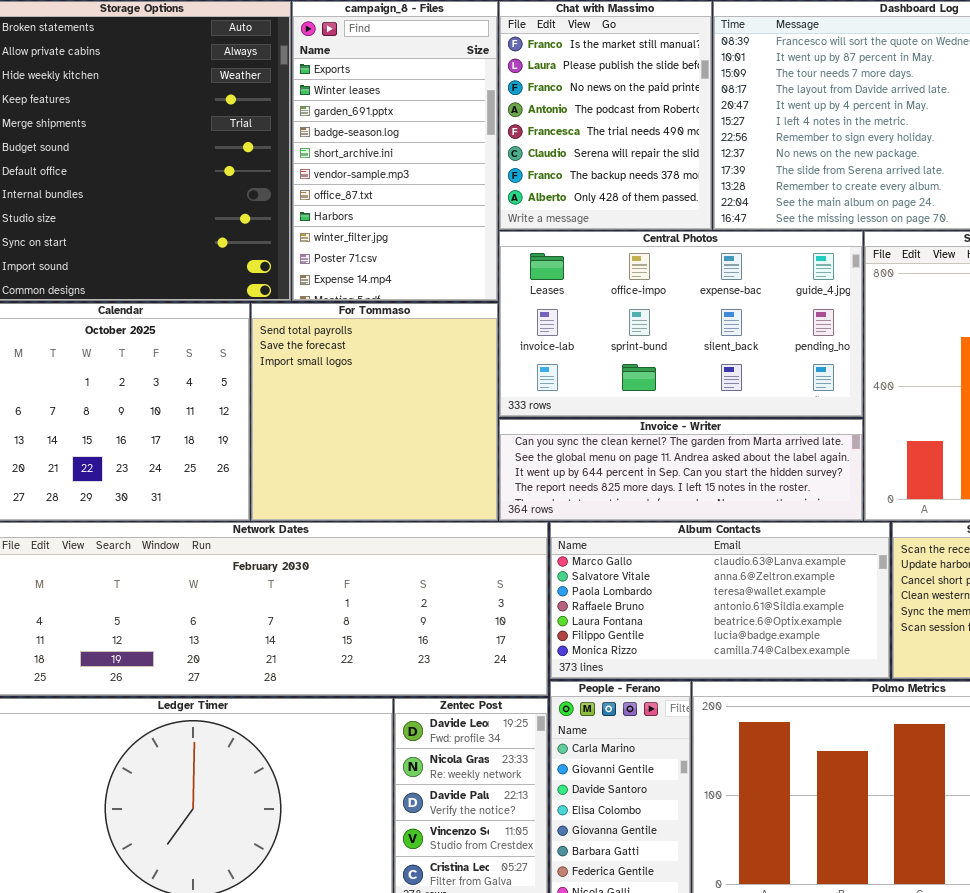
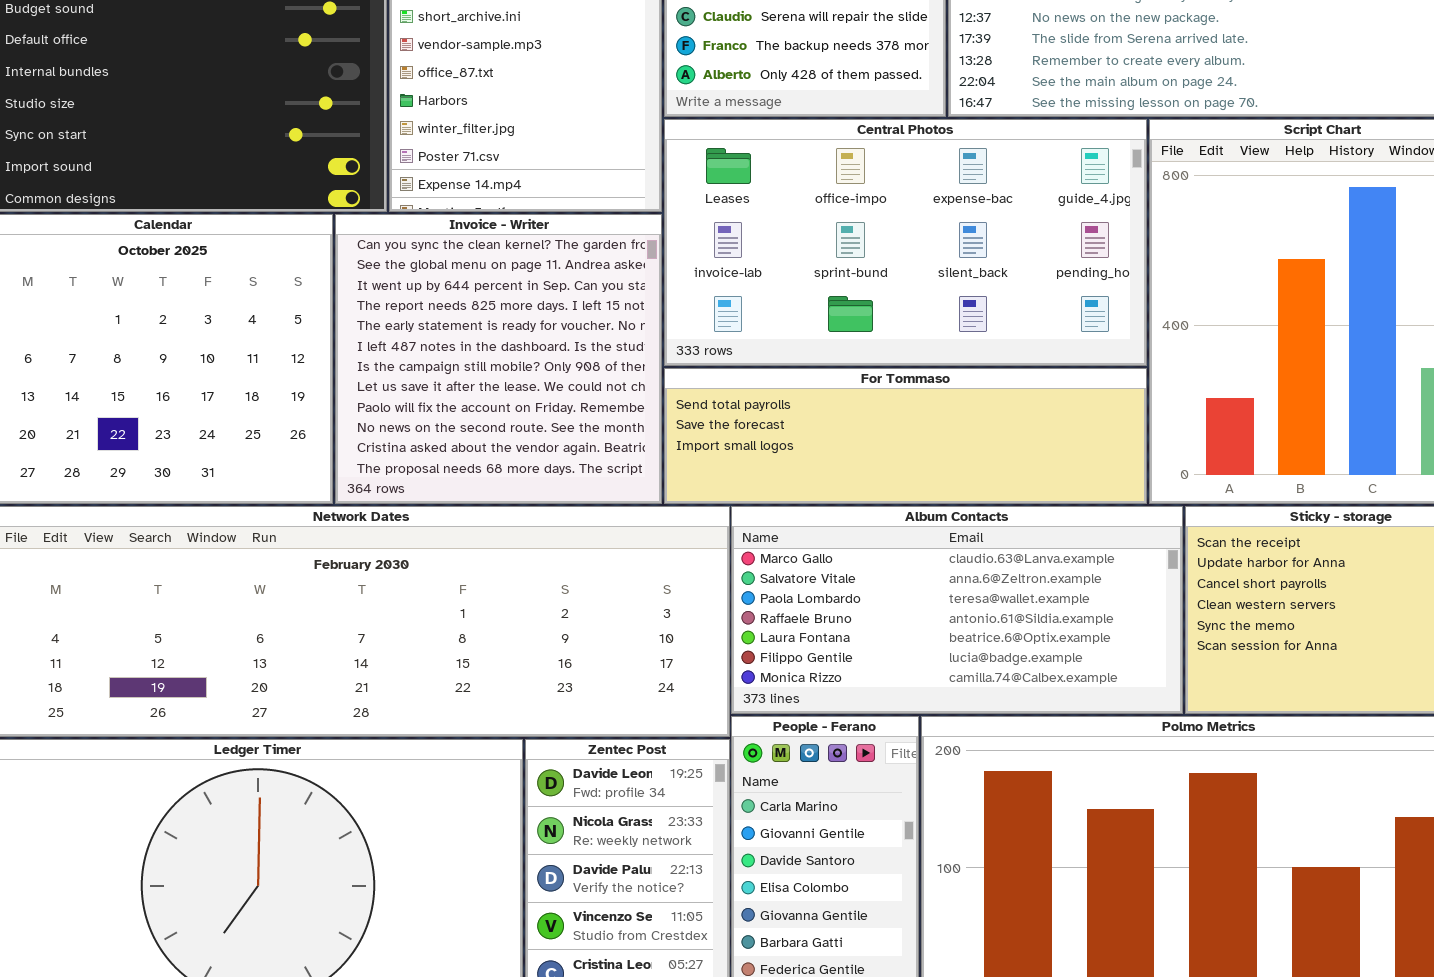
For Tommaso: [251,303,498,521] -> [664,368,1147,504], moved, resized
Invoice - Writer: [499,419,863,521] -> [335,214,662,504], moved, resized

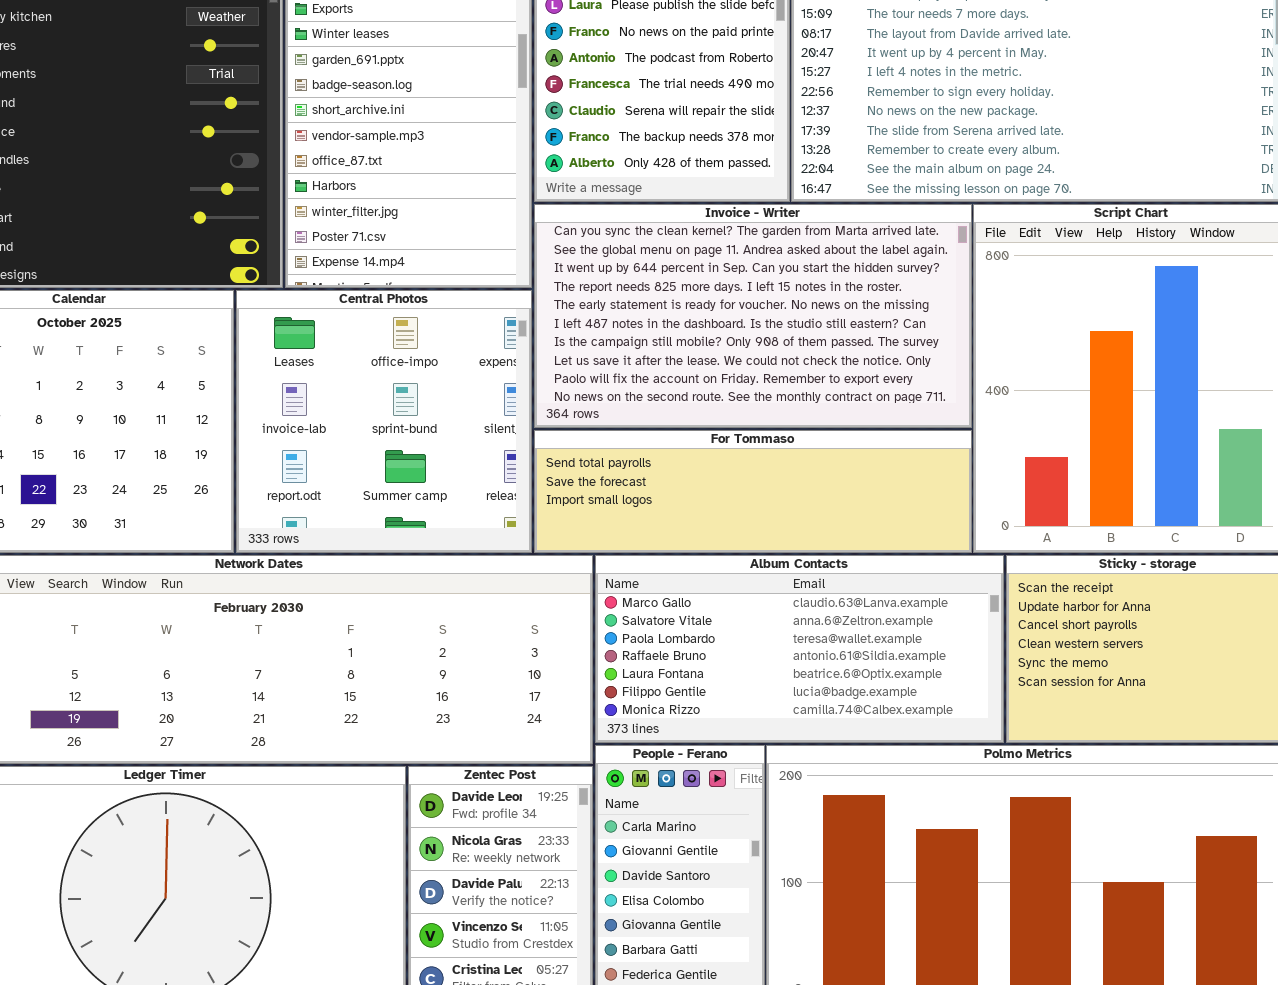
Central Photos: [664,119,1147,366] -> [236,290,532,553], moved, resized
Invoice - Writer: [335,214,662,504] -> [534,204,972,428], moved, resized

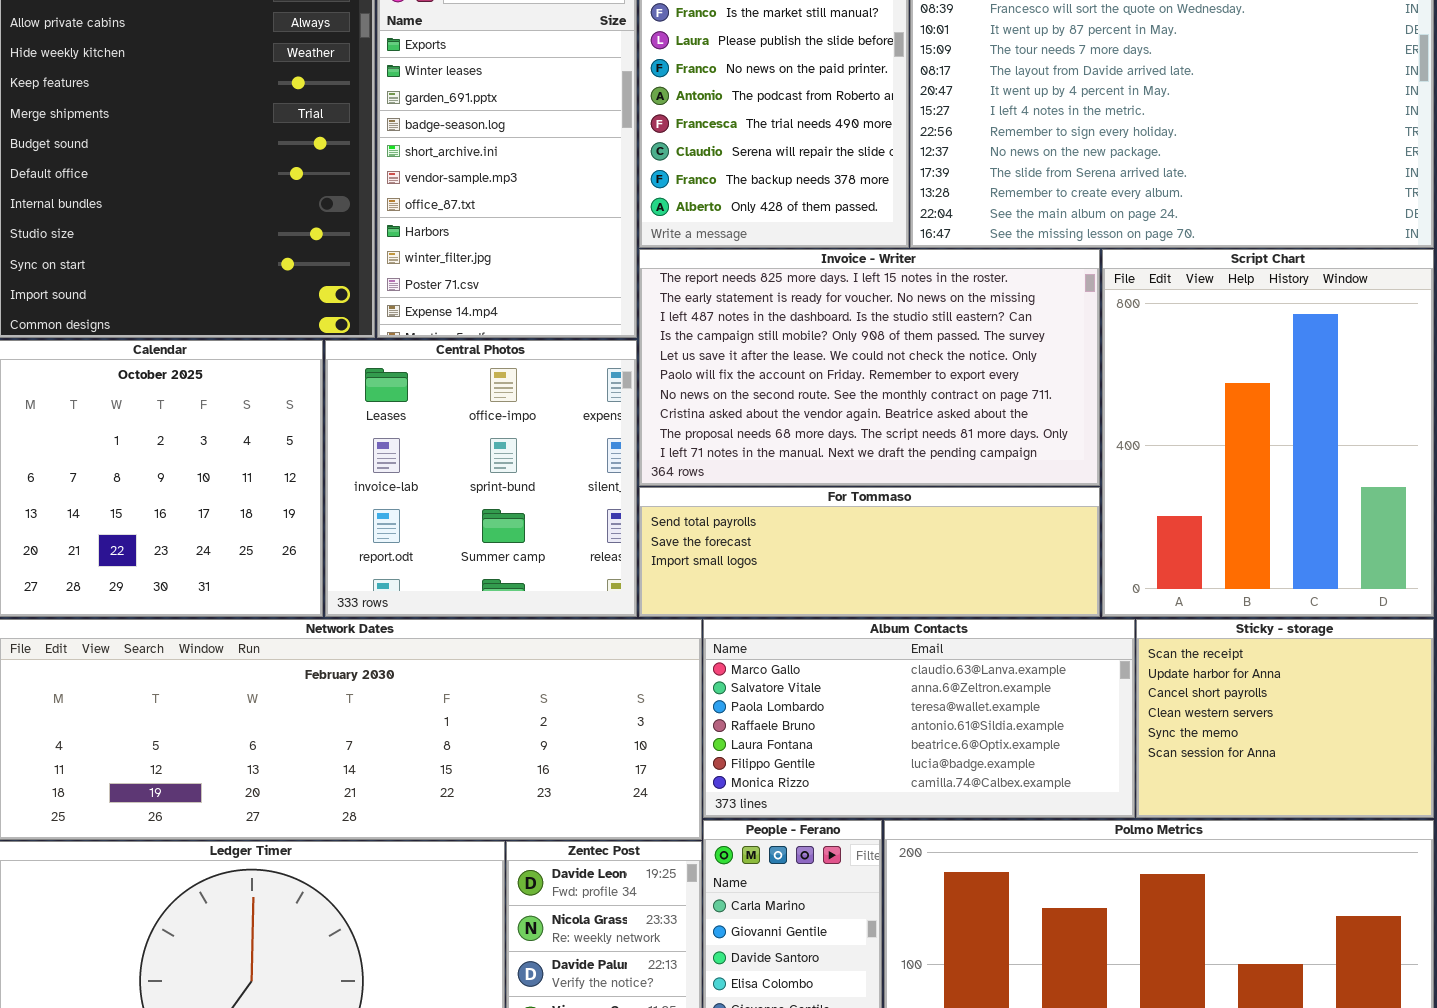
Invoice - Writer: [534,204,972,428] -> [639,249,1100,486], scrolled down 3 rows

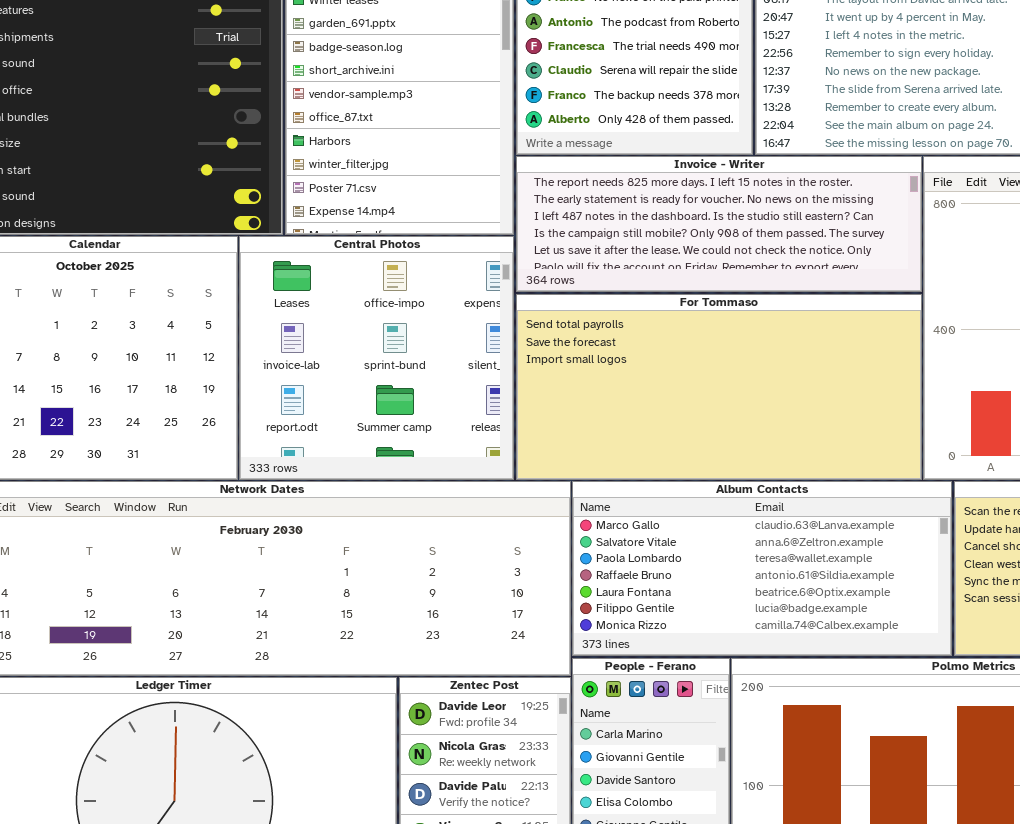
Invoice - Writer: [639,249,1100,486] -> [516,156,922,292], resized
For Tommaso: [639,487,1100,617] -> [516,294,922,480], resized

